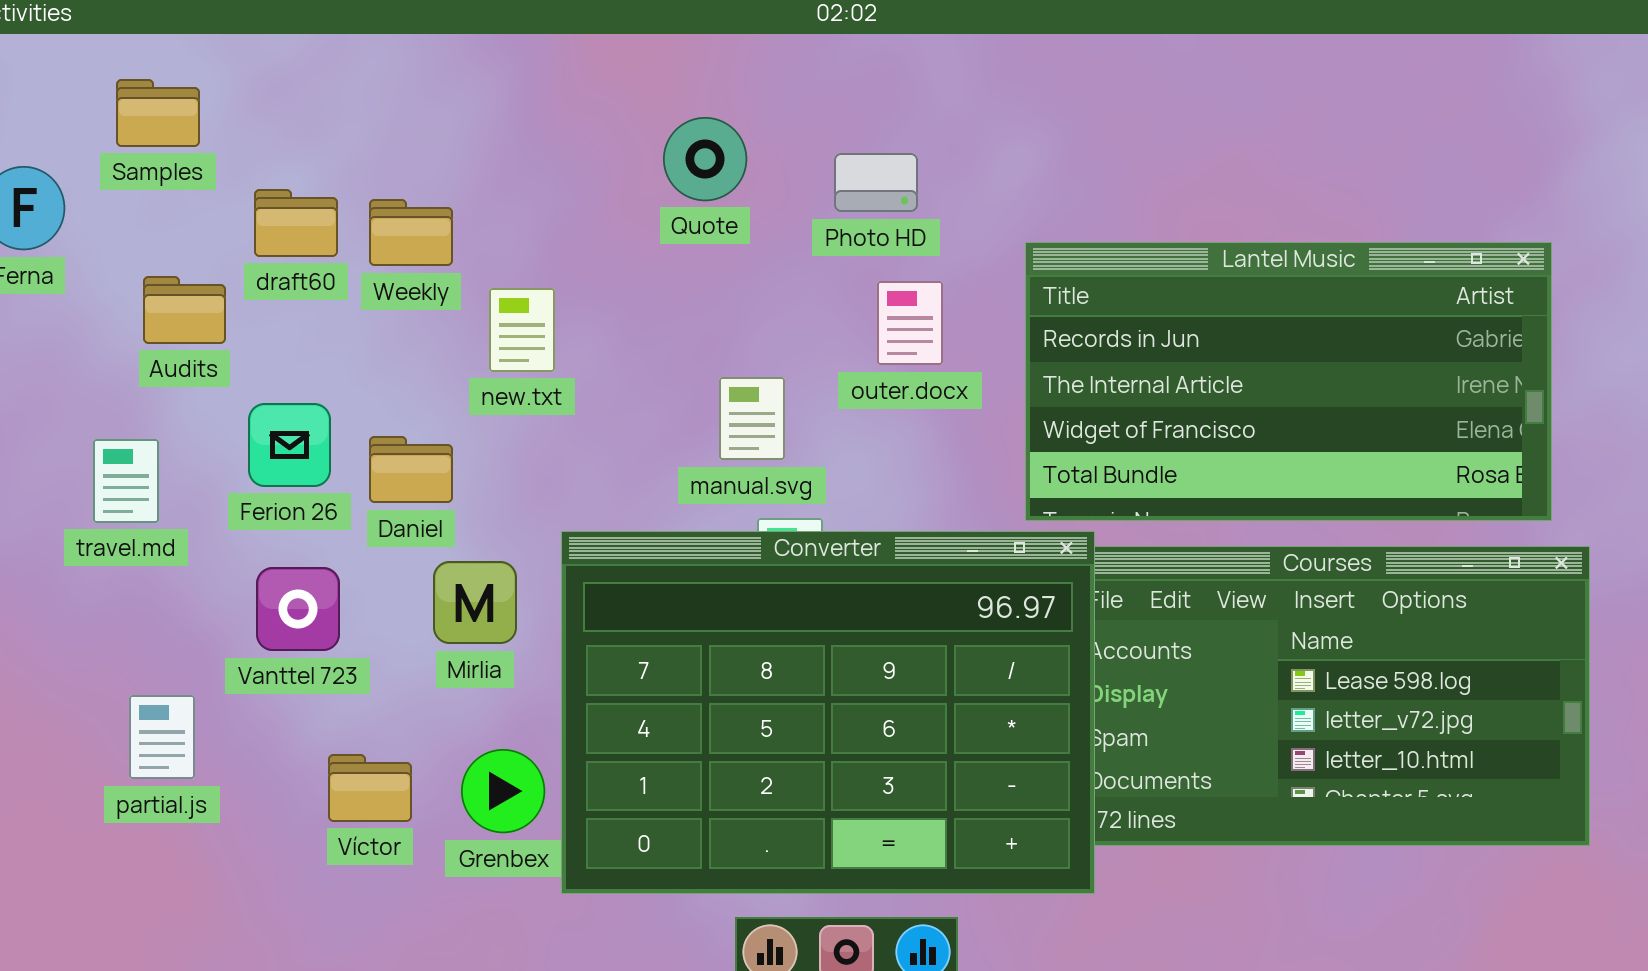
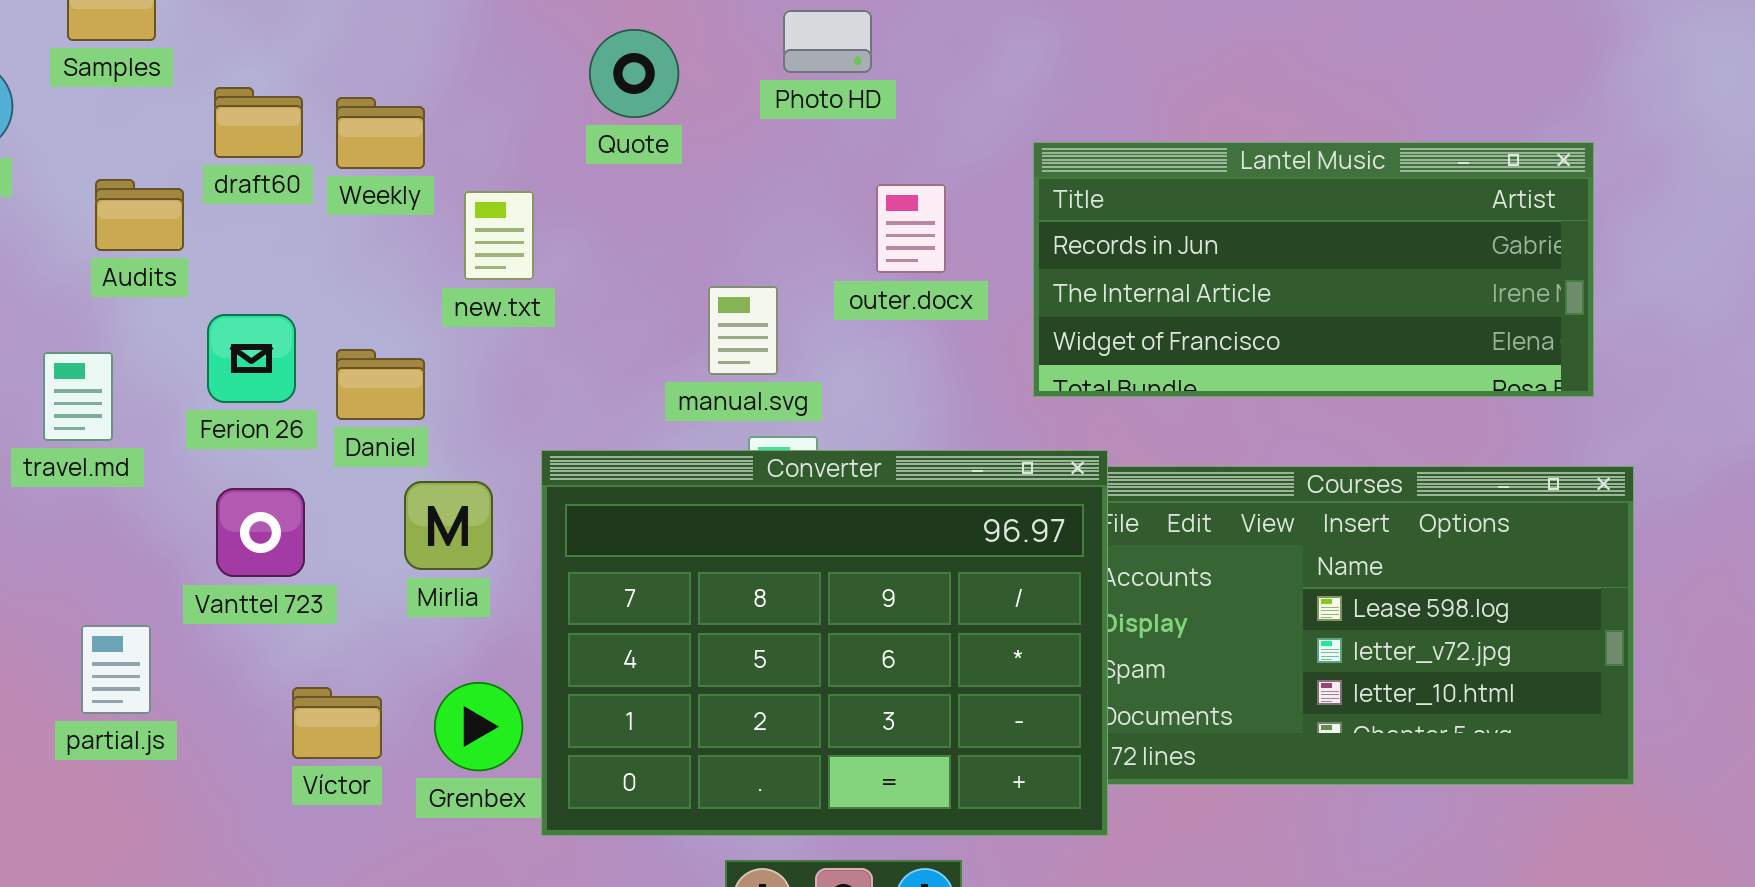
Quote: [663,117,747,201] -> [589,29,679,118], moved
Photo HD: [834,153,918,212] -> [783,10,872,73], moved
Lantel Music: [1025,242,1552,521] -> [1033,142,1594,397], resized

